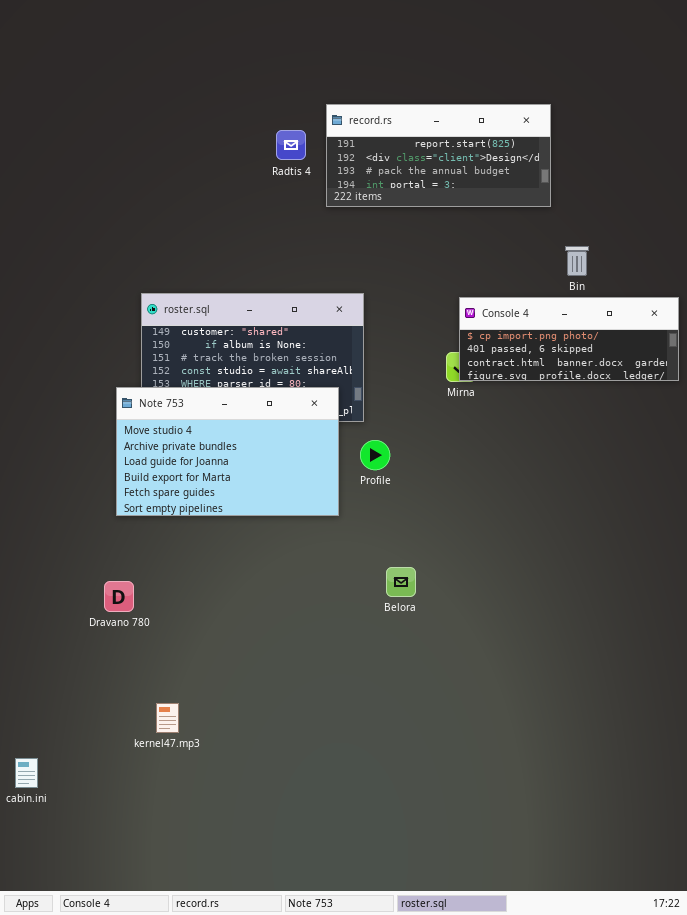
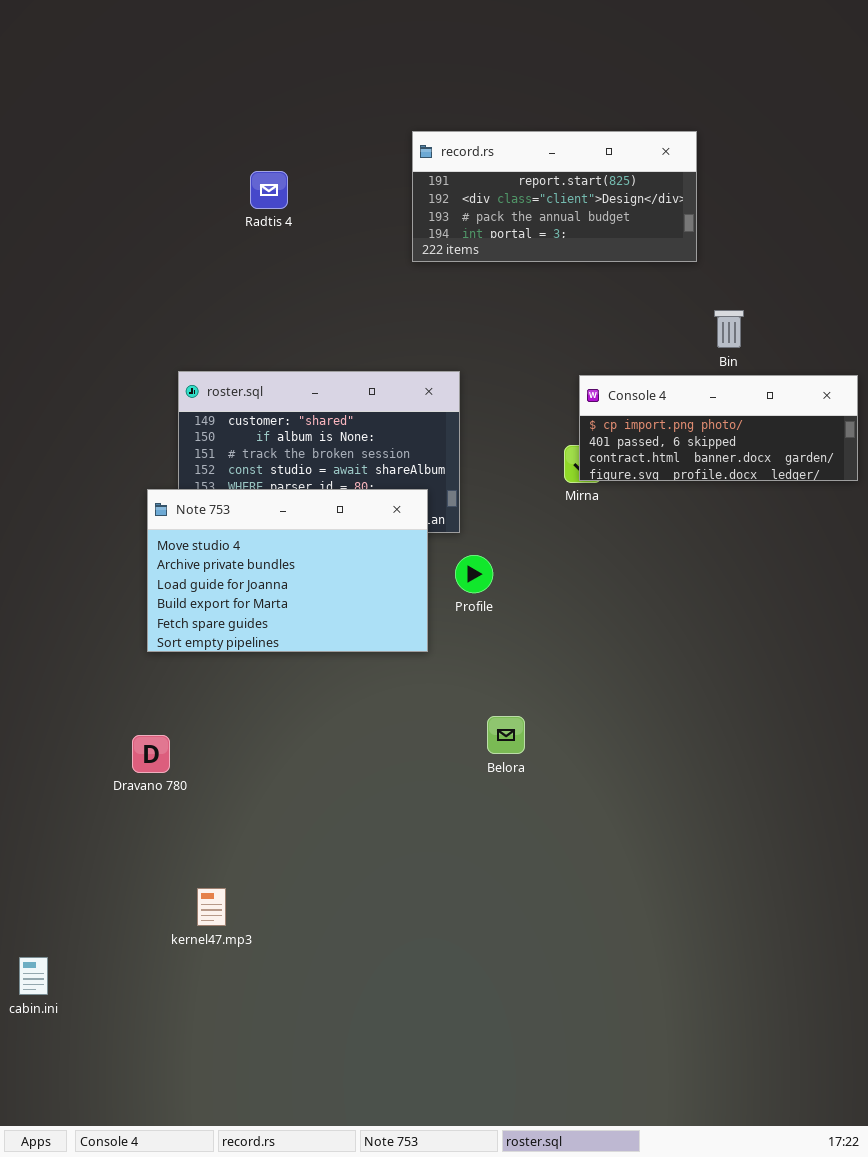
Radtis 4: [276,130,306,160] -> [250,171,288,209], moved

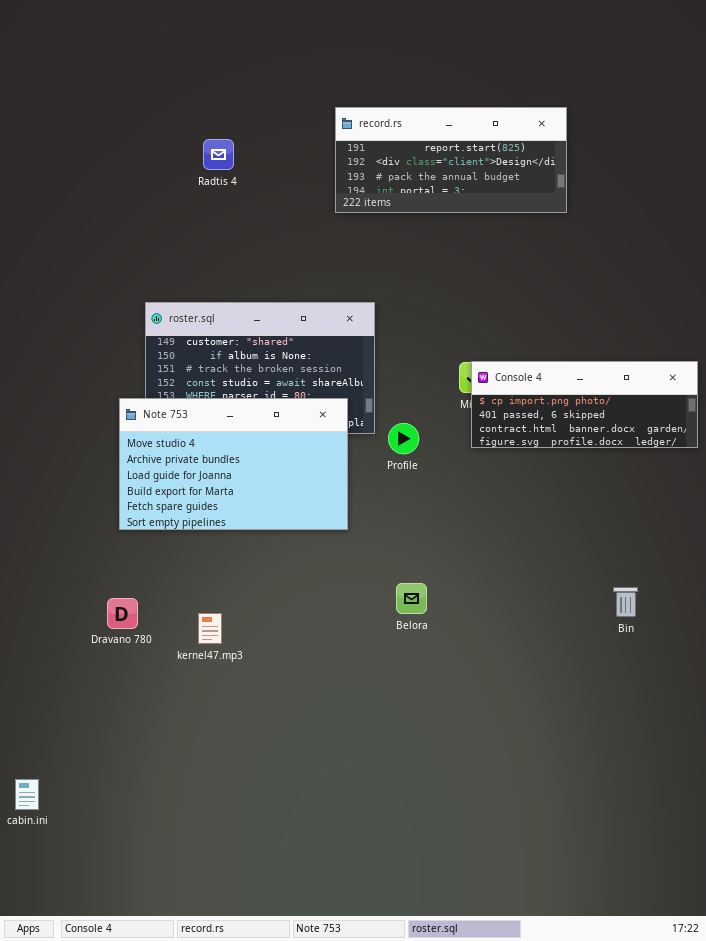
Bin: [714,310,744,348] -> [613,587,638,617], moved
Console 4: [579,375,858,481] -> [471,361,698,448], moved
Profile: [455,555,493,593] -> [388,423,419,454], moved
kernel47.mp3: [197,888,226,926] -> [198,613,222,644], moved

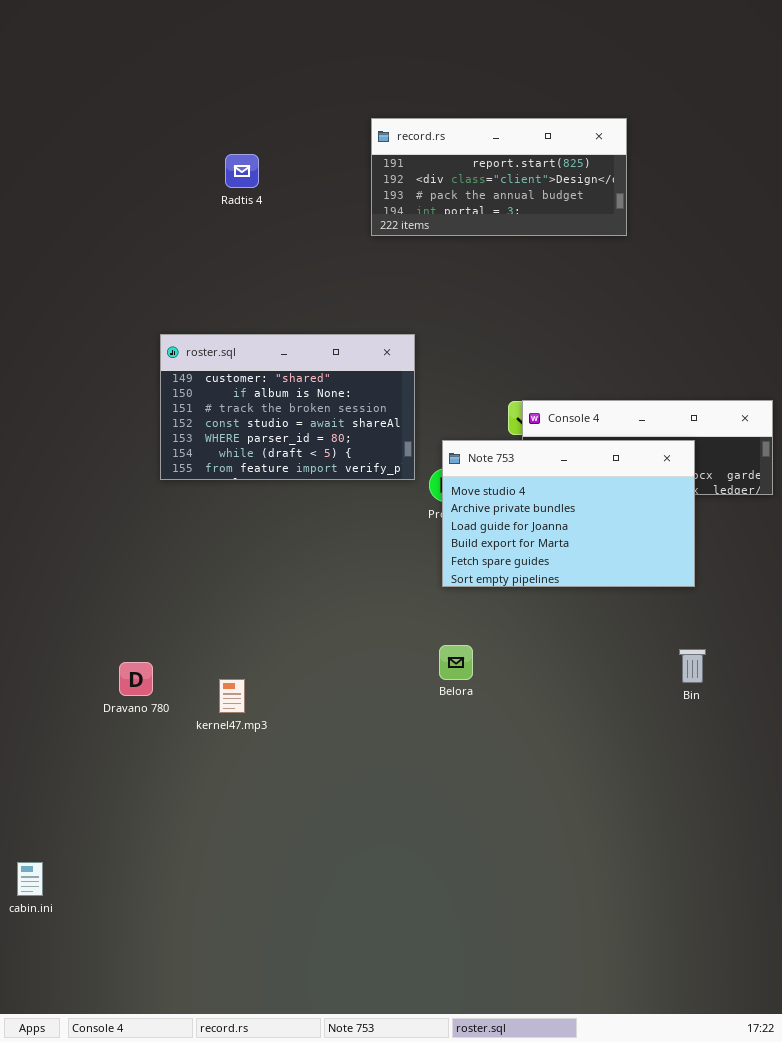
Note 753: [119,398,348,530] -> [442,440,695,587], moved

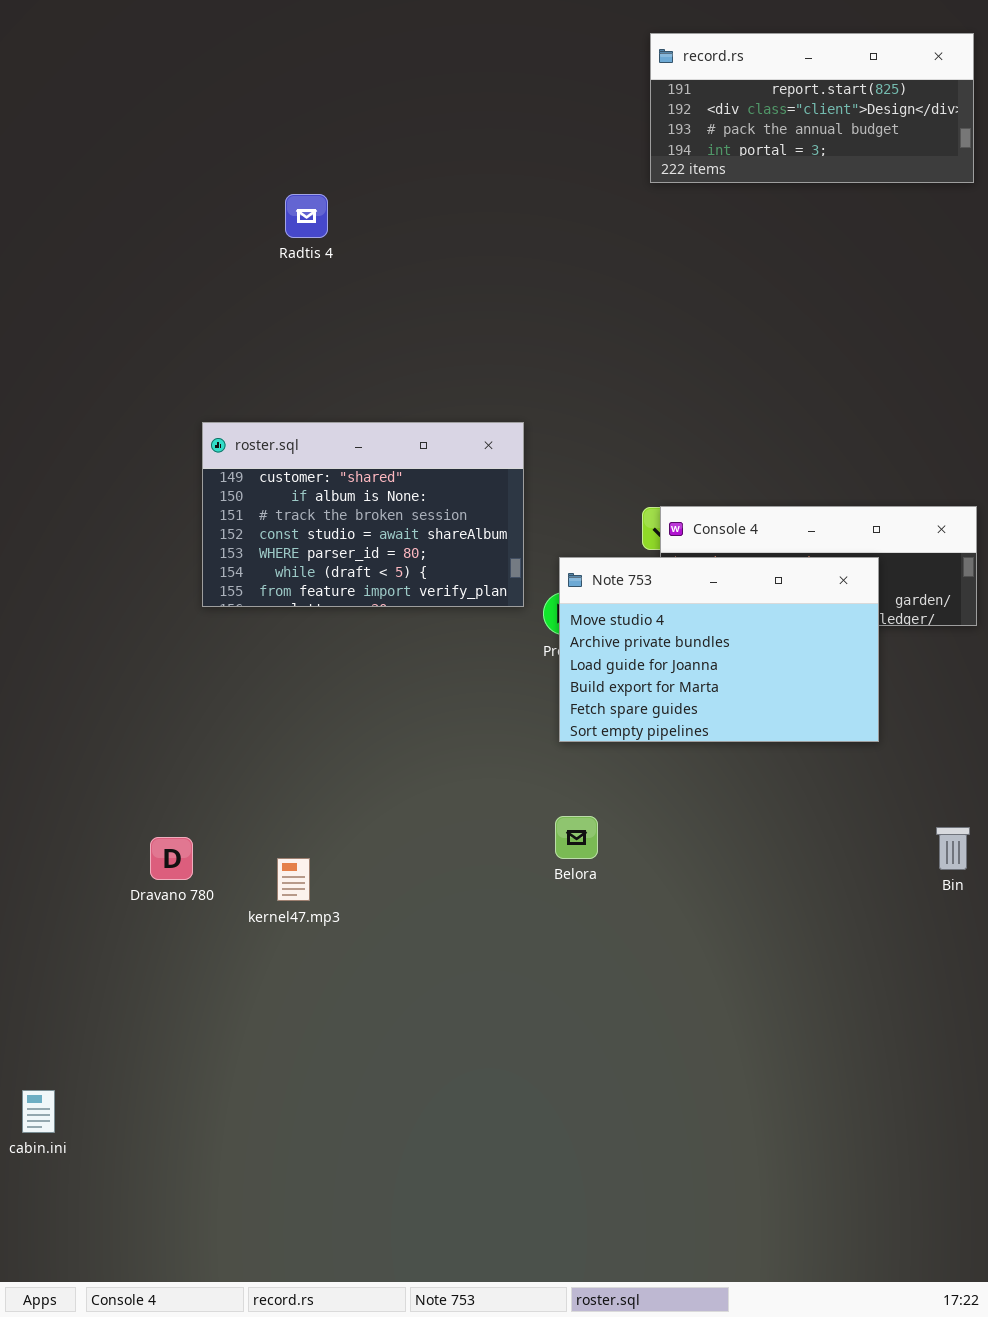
record.rs: [371,118,627,236] -> [650,33,974,183], moved
Bin: [679,649,706,683] -> [936,827,970,870], moved

